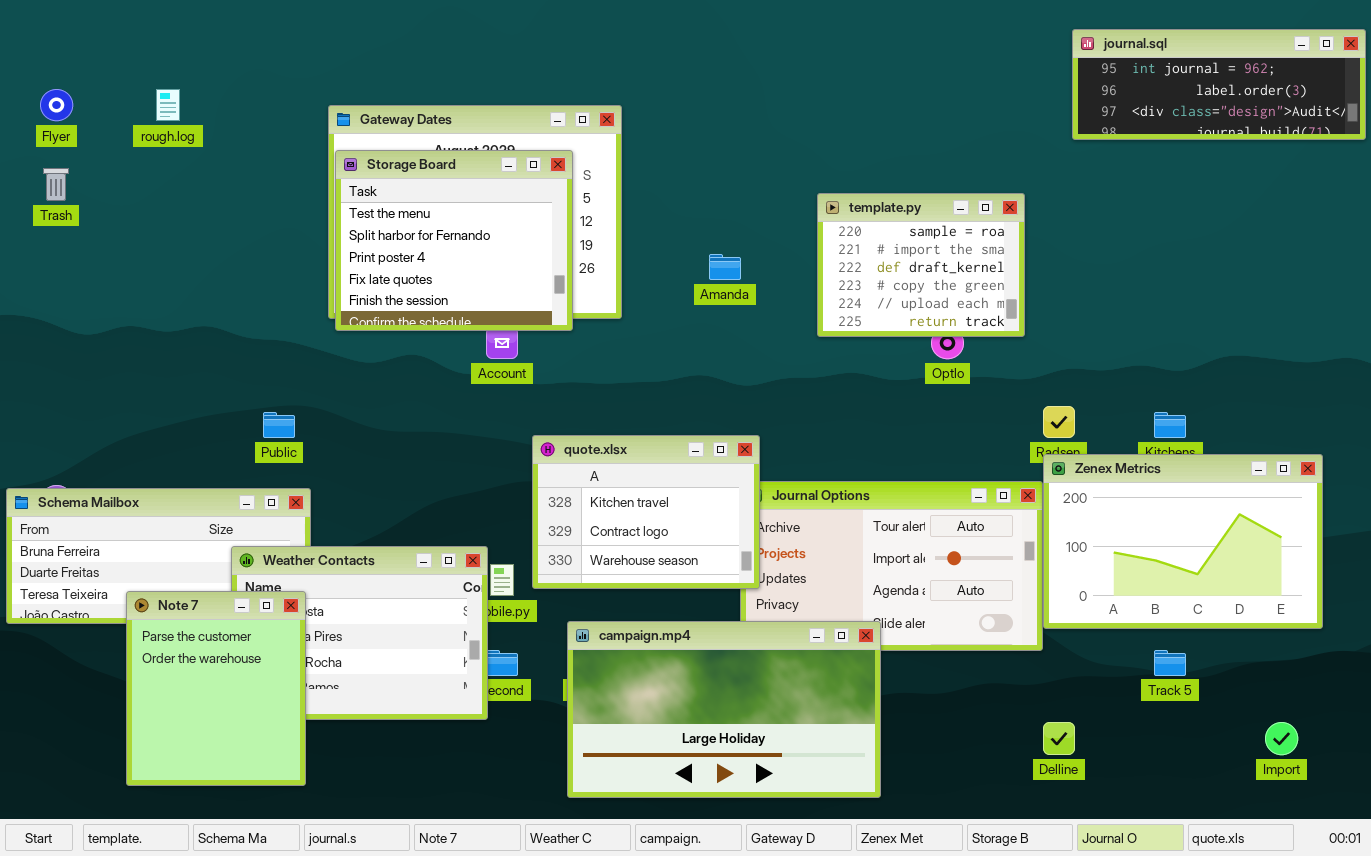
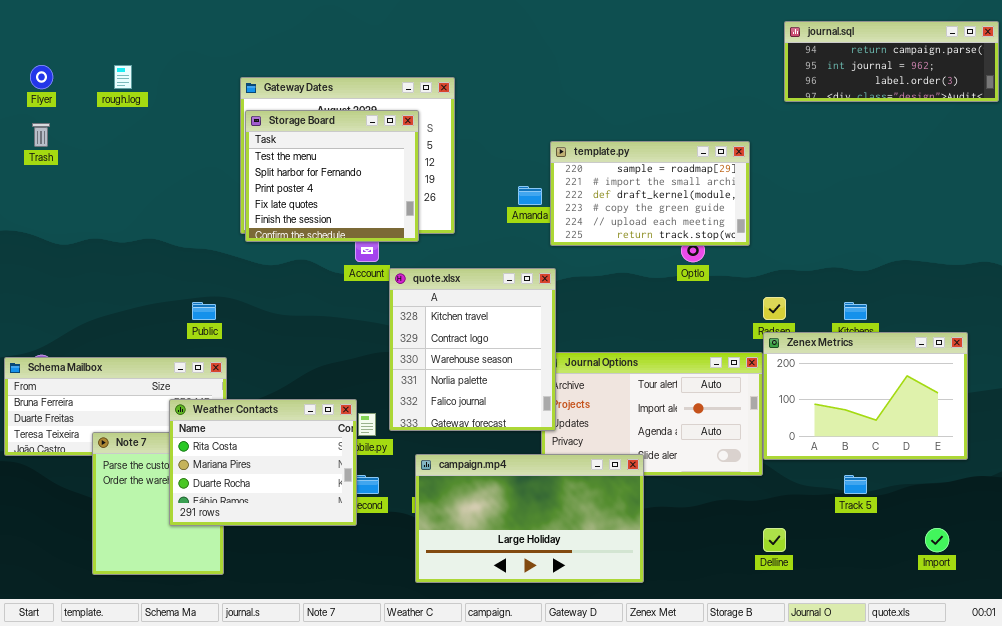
journal.sql: [1072,29,1366,140] -> [784,21,999,102], scrolled up 1 row
template.py: [817,193,1025,337] -> [550,141,750,246], resized
quote.xlsx: [532,435,760,589] -> [389,268,556,431], resized
Weather Contacts: [231,546,488,720] -> [169,399,357,526], raised

